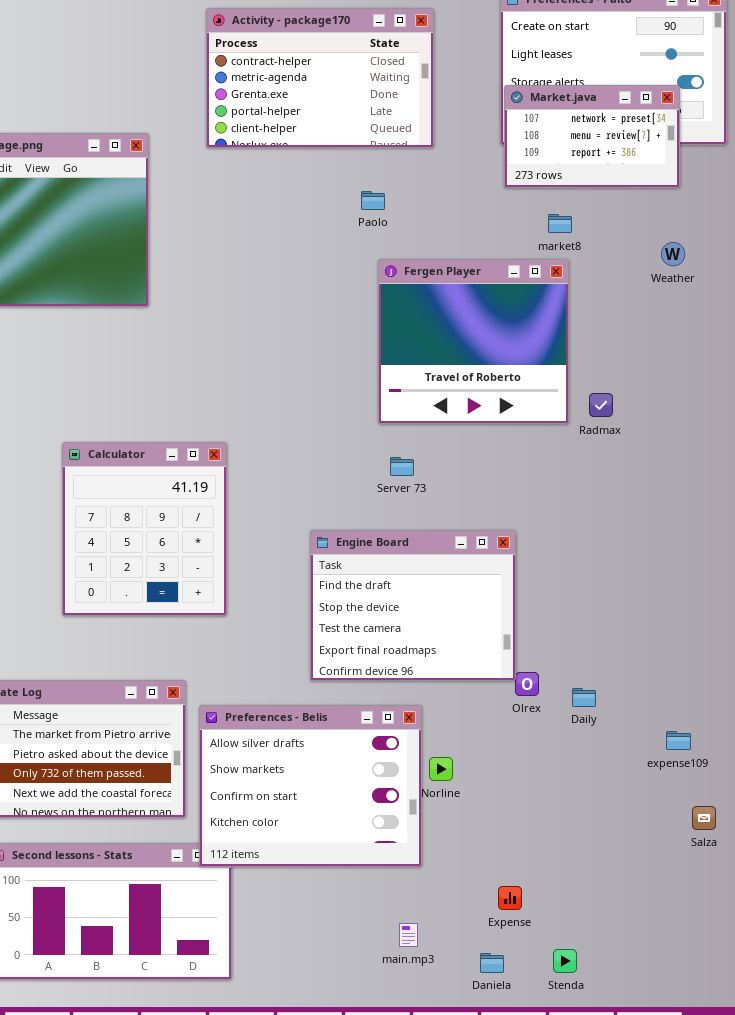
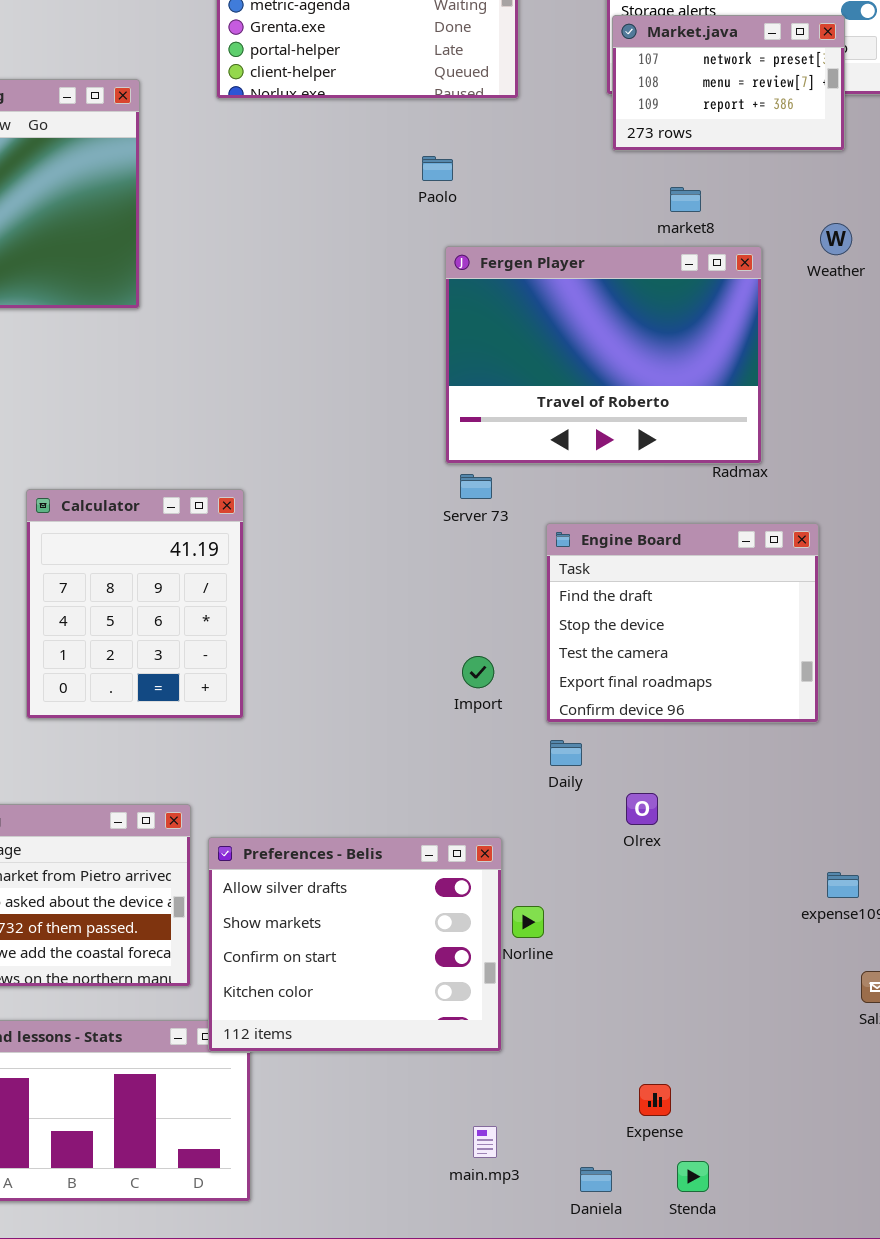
Fergen Player: [378,259,569,424] -> [445,246,762,464], resized
Server 73: [390,457,414,476] -> [460,474,492,499], moved
Engine Board: [310,530,516,681] -> [546,523,819,723], moved
Daily: [572,688,596,707] -> [550,740,582,766], moved
Expense: [498,886,522,910] -> [639,1084,671,1116], moved

